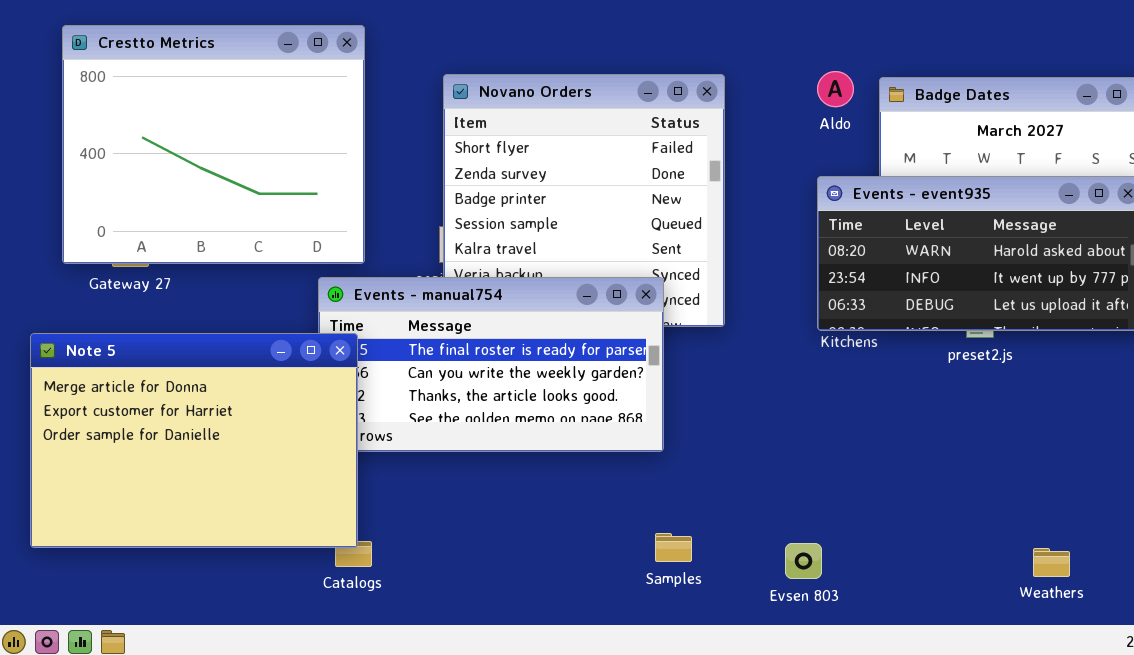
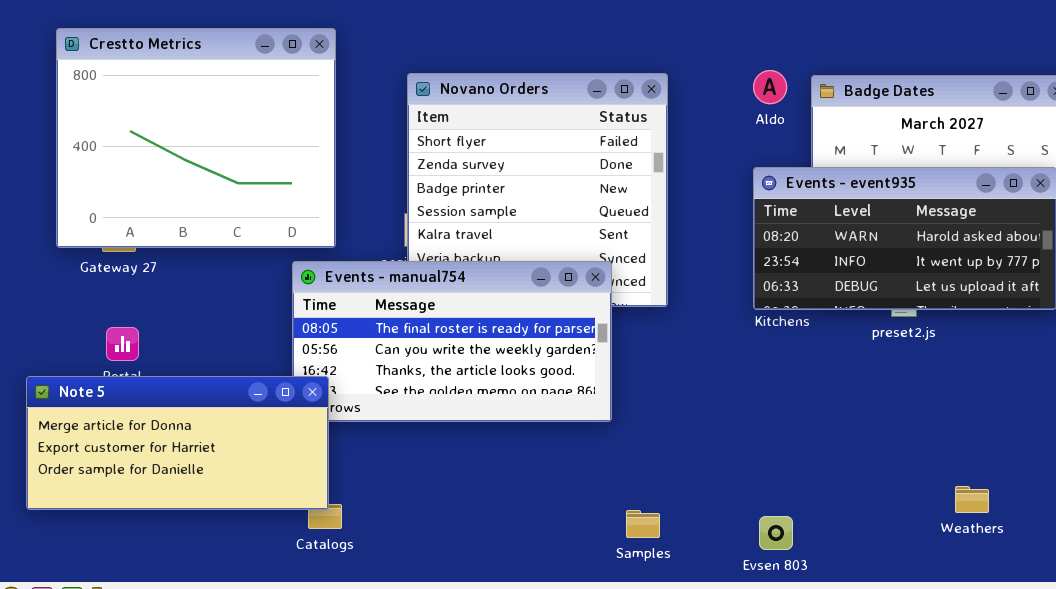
Note 5: [30,333,358,548] -> [26,376,329,510], resized
Samples: [655,533,692,562] -> [626,510,660,538], moved
Evsen 803: [785,543,822,579] -> [759,516,793,550], moved
Weathers: [1033,548,1070,577] -> [955,486,989,513], moved

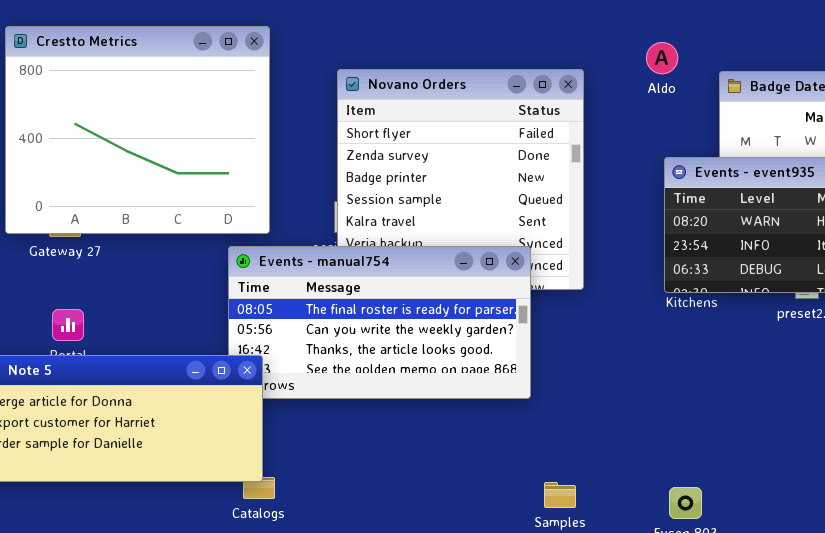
Aldo: [753,70,787,104] -> [646,42,678,74], moved

